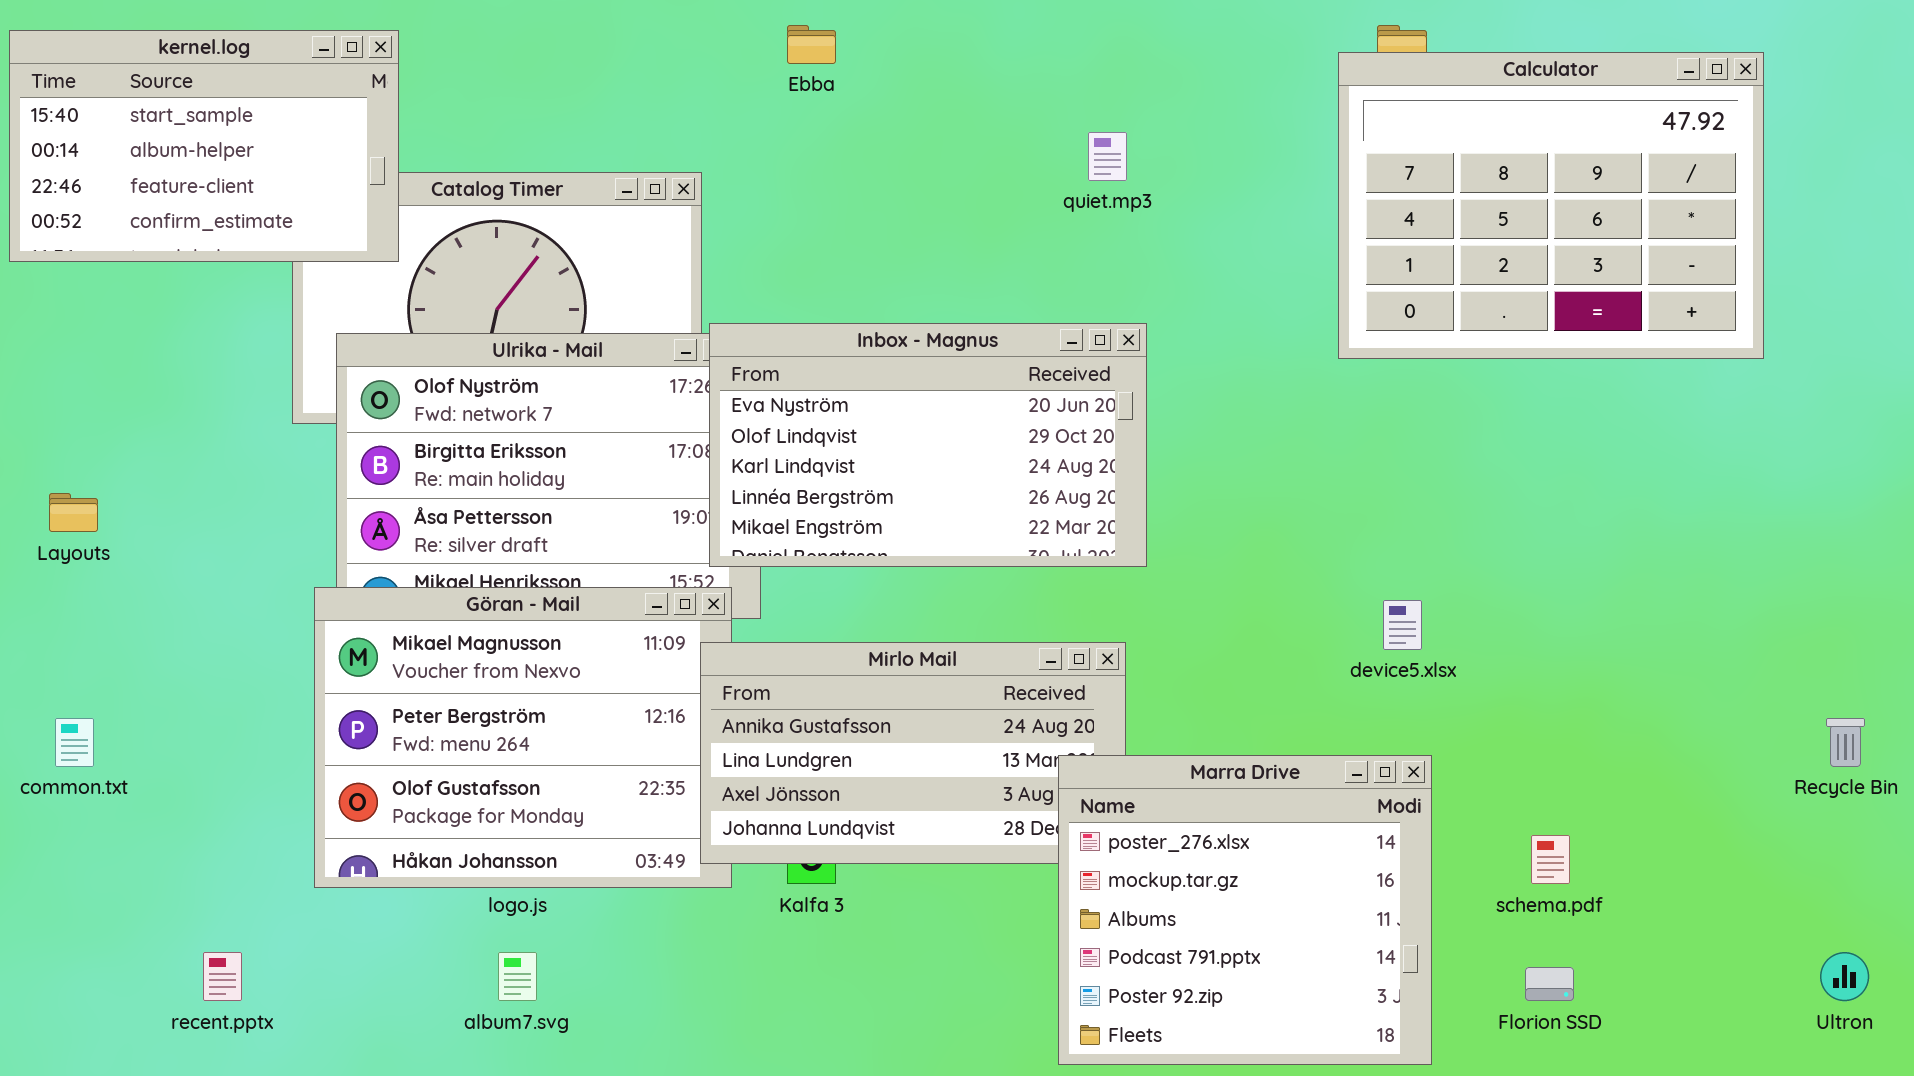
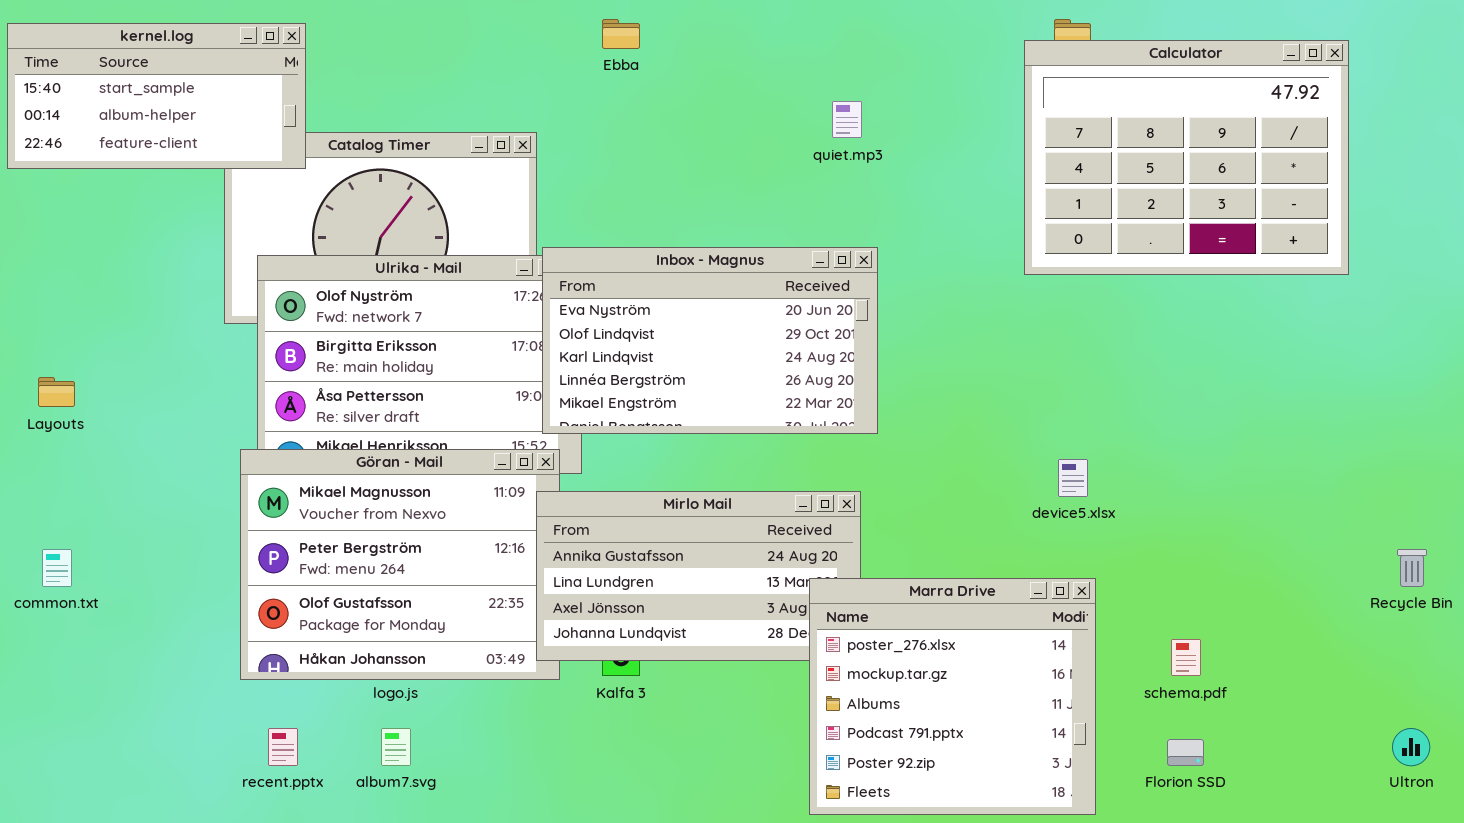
kernel.log: [9,30,399,262] -> [7,23,306,169], resized
recent.pptx: [203,952,242,1001] -> [268,728,298,766], moved

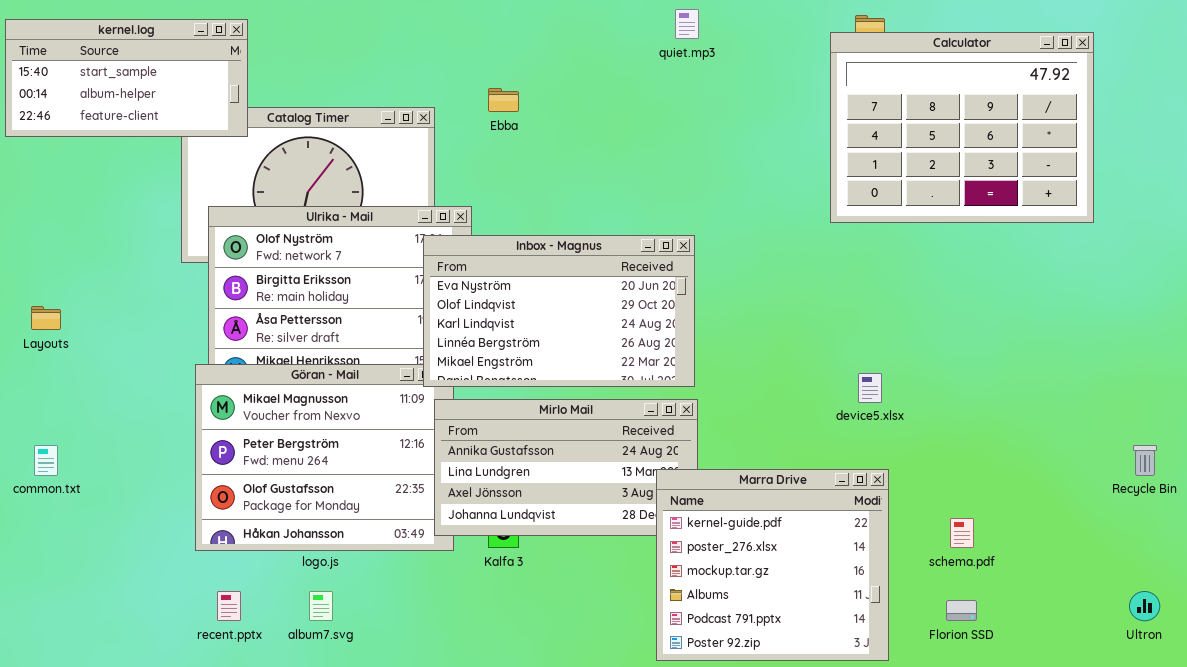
Ebba: [602,19,640,49] -> [488,88,519,112], moved
quiet.mp3: [832,101,862,138] -> [675,9,699,39], moved
Inbox - Magnus: [542,247,878,434] -> [423,235,695,387], moved
Marra Drive: [809,578,1096,815] -> [656,469,889,661], scrolled up 1 row

